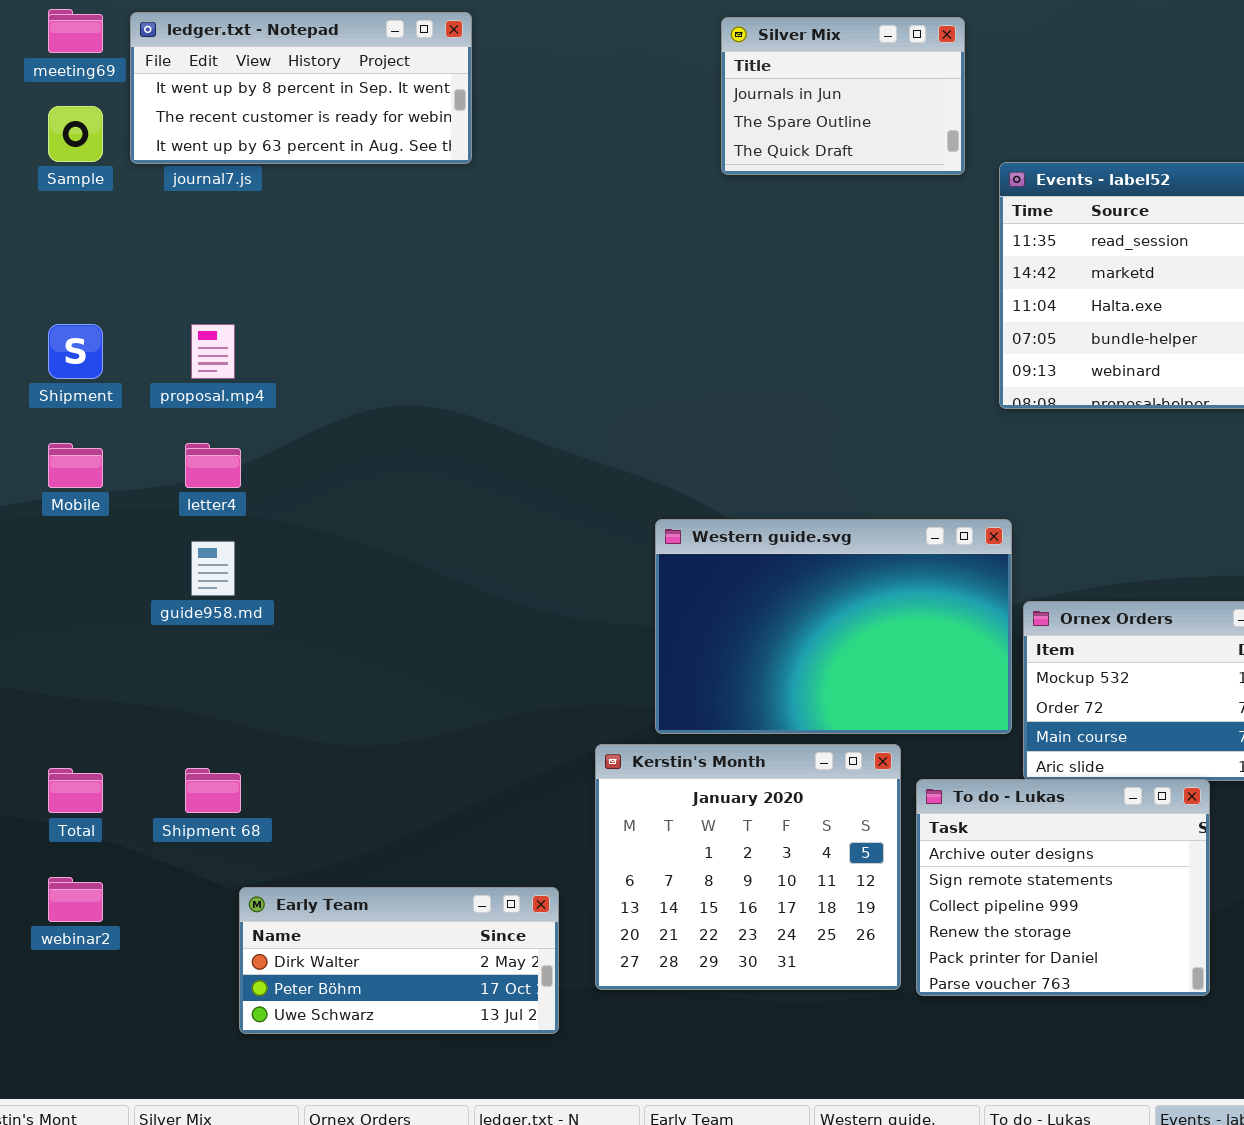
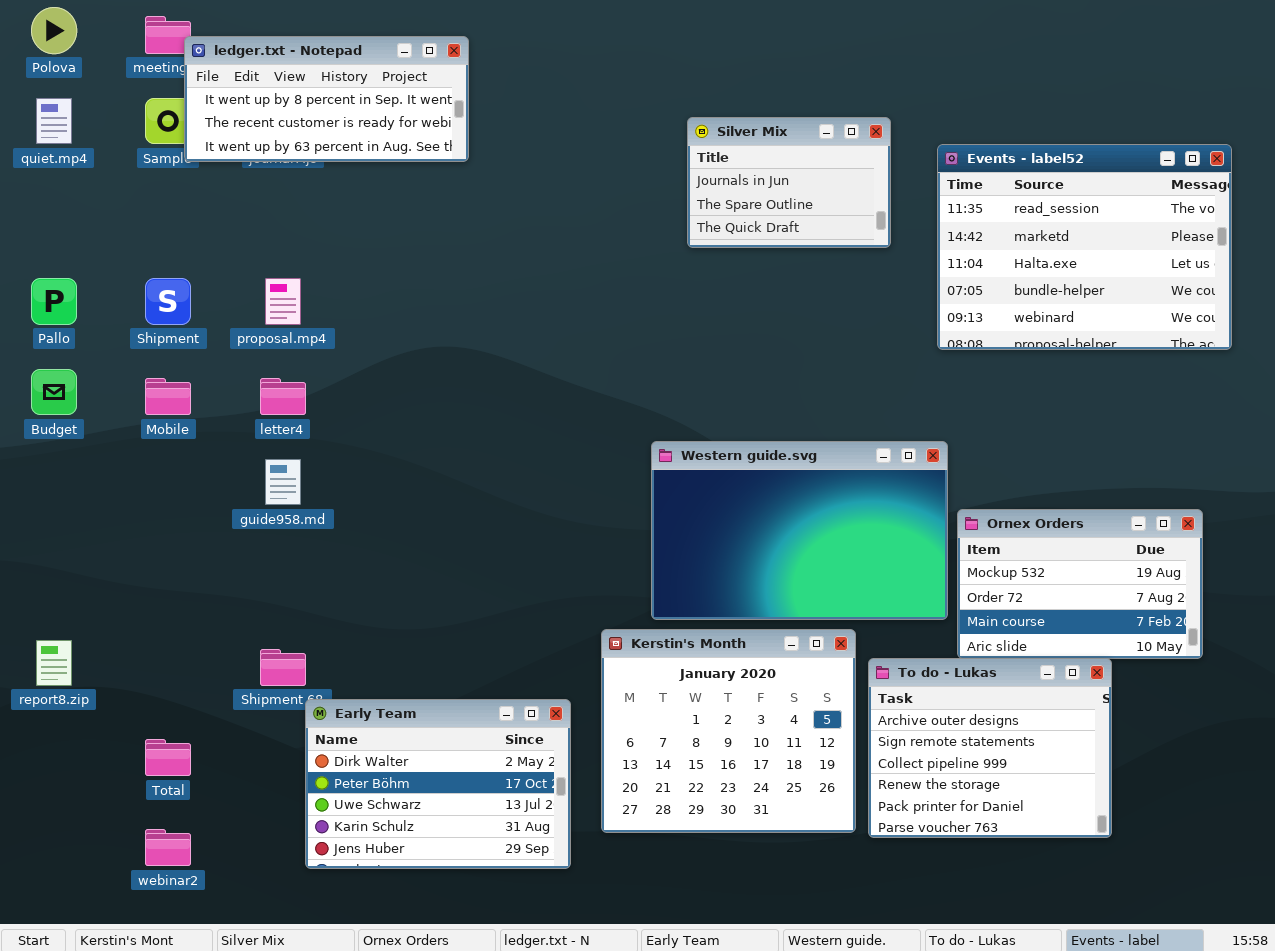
ledger.txt - Notepad: [130,12,472,164] -> [184,36,469,162], moved
Silver Mix: [721,17,965,175] -> [687,117,891,248], moved
Total: [48,768,103,813] -> [145,739,191,776], moved
webinar2: [48,877,103,922] -> [145,829,191,866], moved
Early Team: [239,887,559,1034] -> [305,699,571,869], resized

